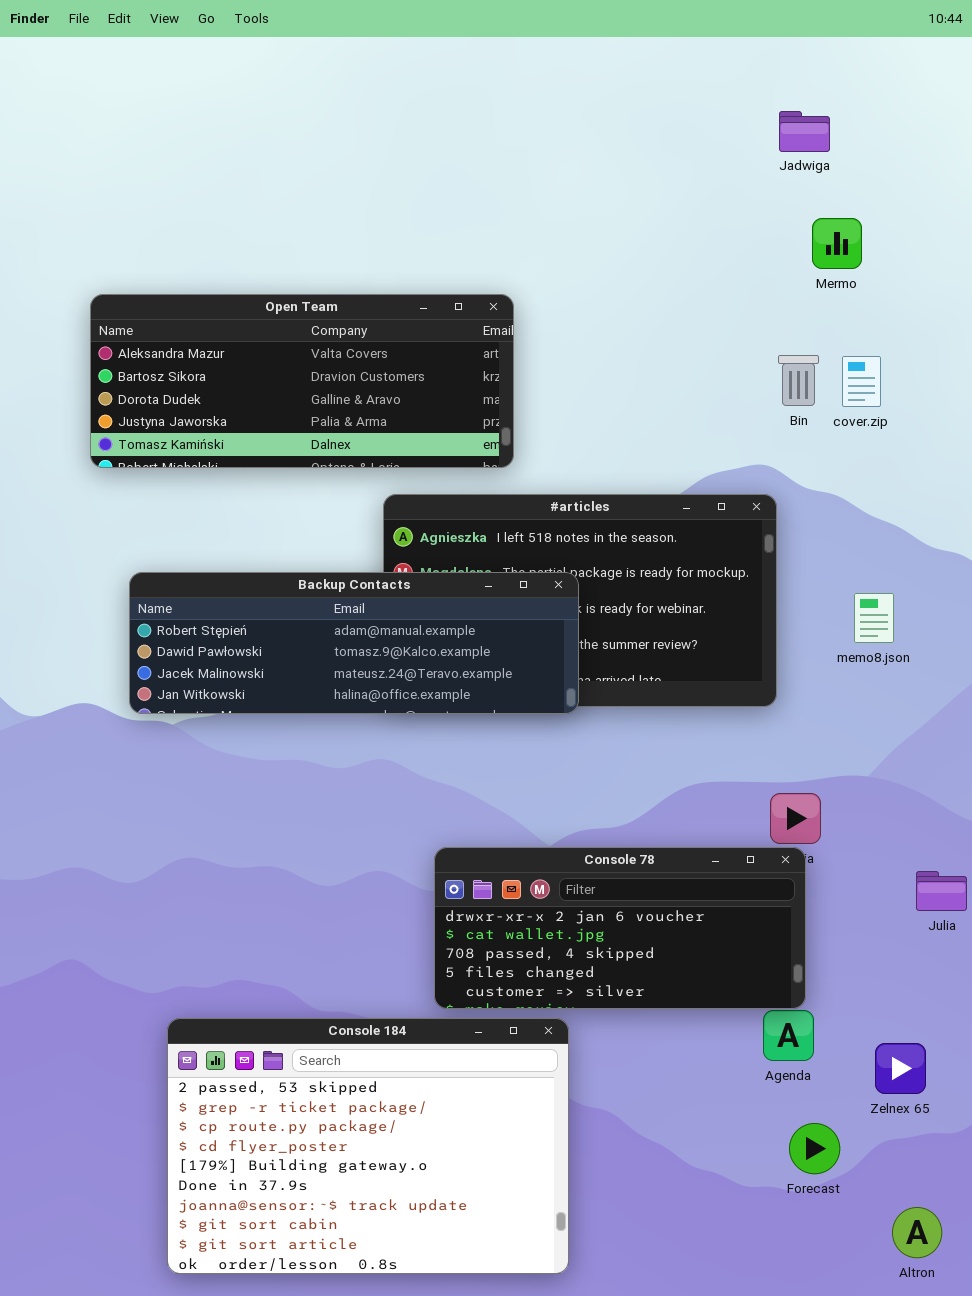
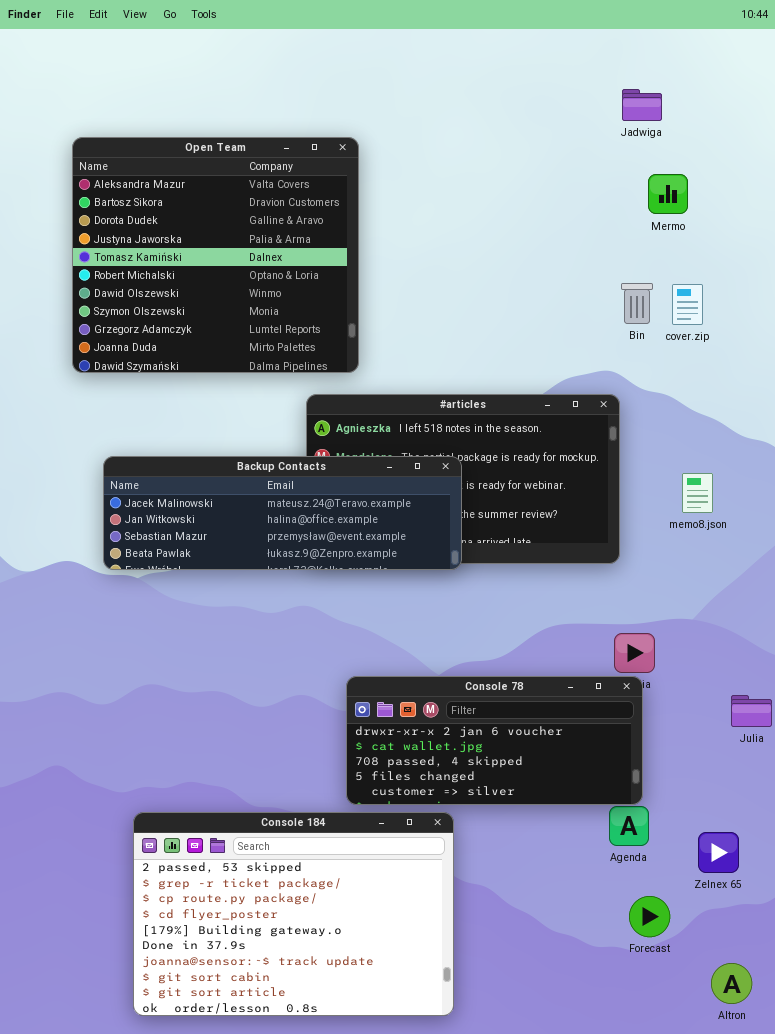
Open Team: [90,294,514,468] -> [72,137,359,373], resized
Backup Contacts: [129,572,579,714] -> [103,456,462,570], scrolled down 2 rows

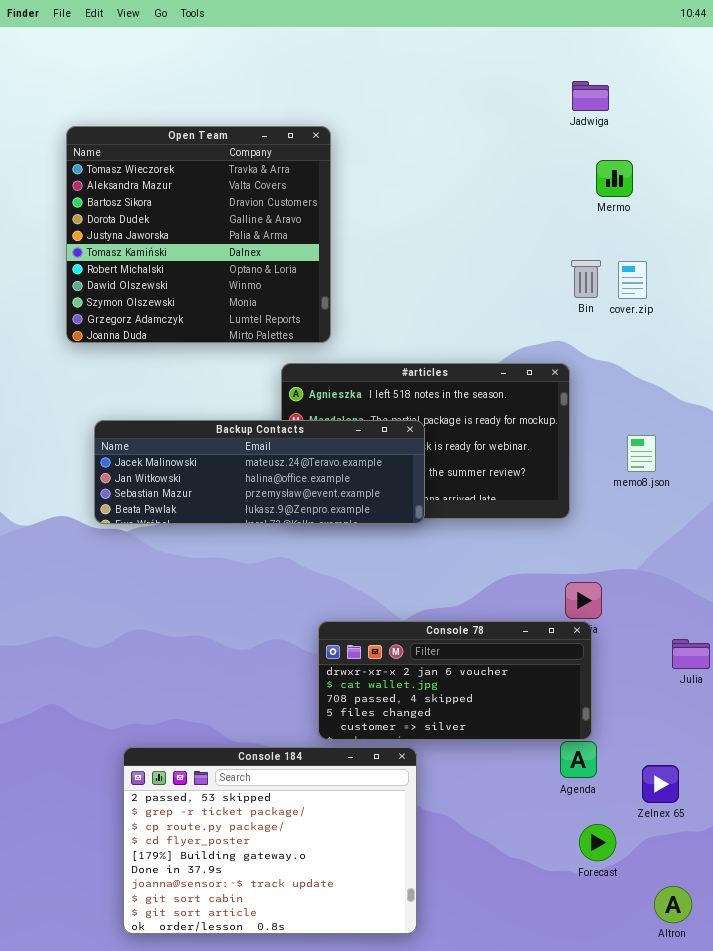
Open Team: [72,137,359,373] -> [66,126,331,343], scrolled up 1 row

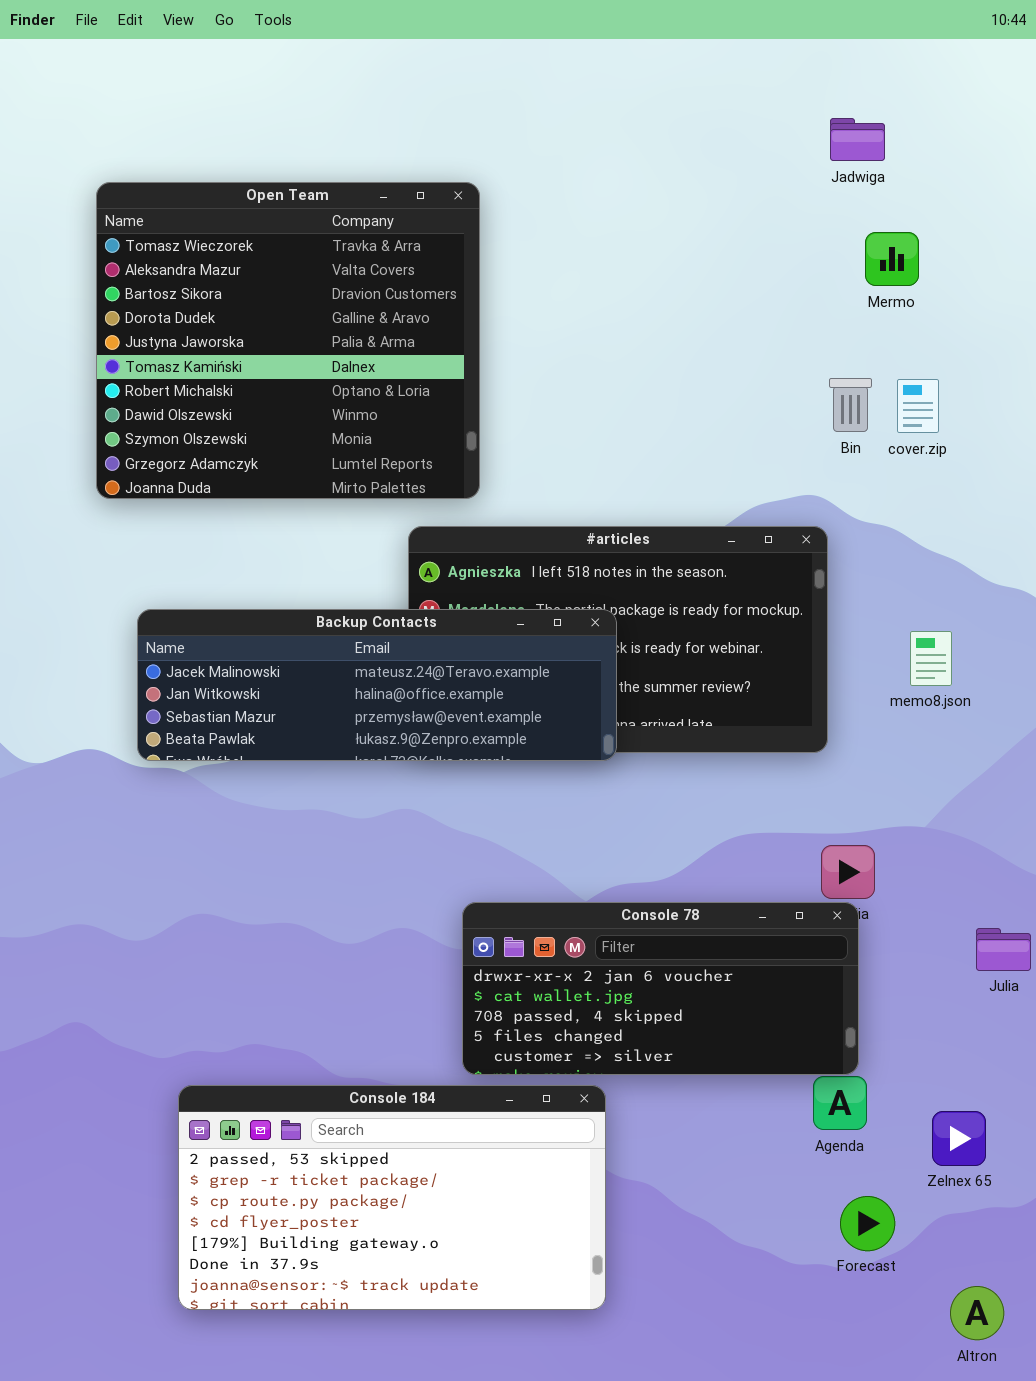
Console 184: [123,747,417,934] -> [178,1085,606,1310], resized

